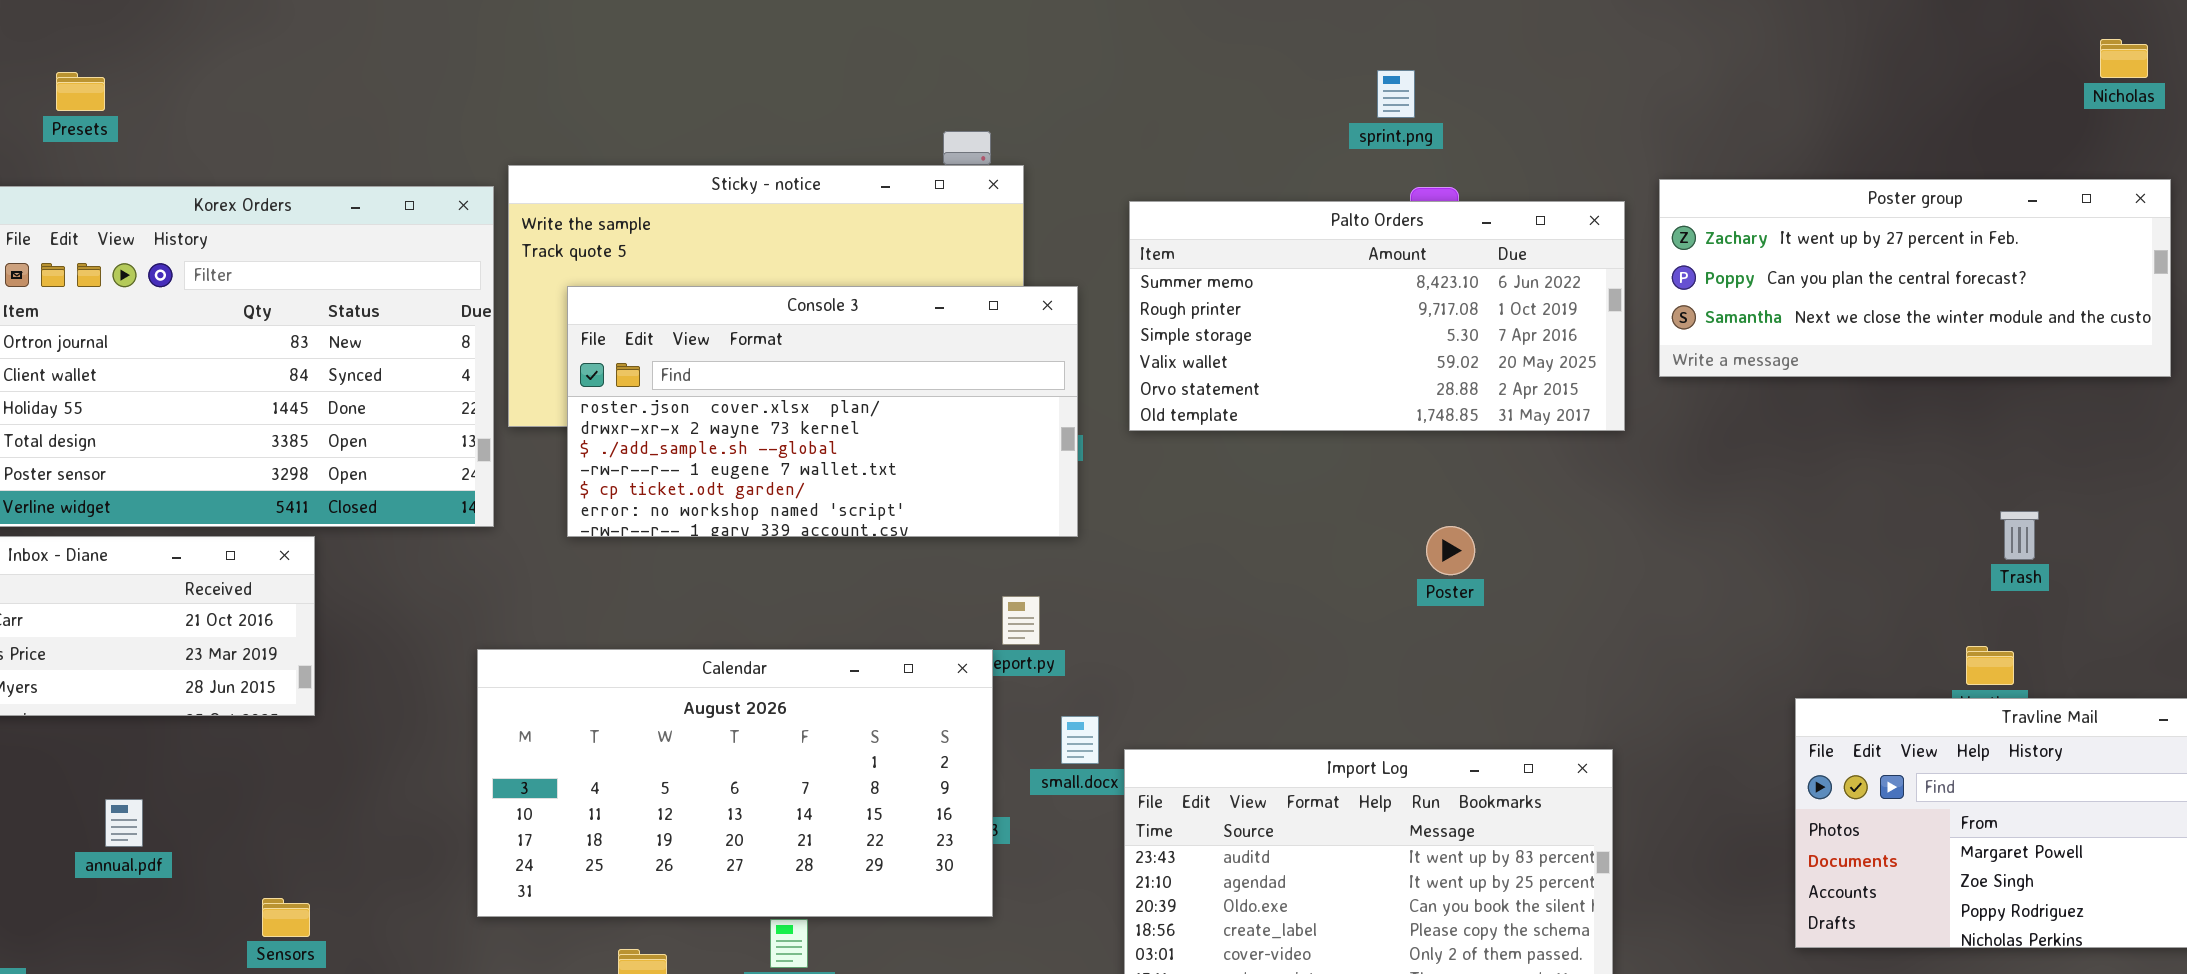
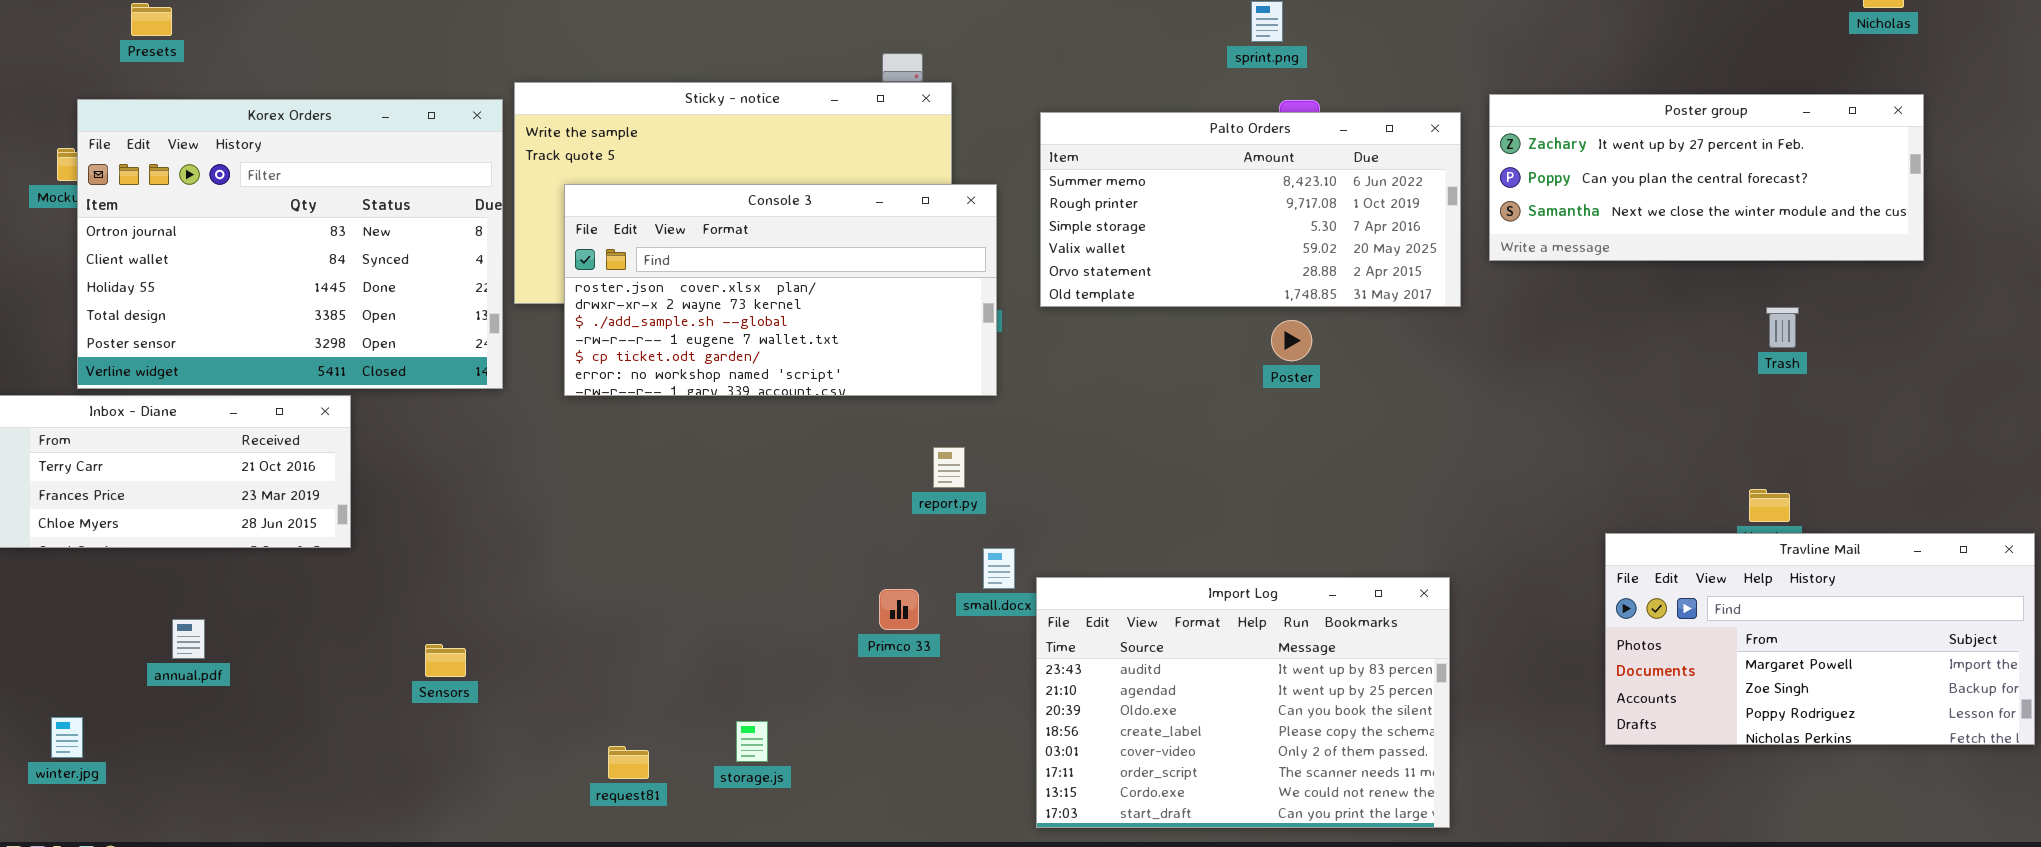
Trash: [2000,511,2039,560] -> [1766,307,1799,348], moved
Poster: [1426,526,1475,575] -> [1271,320,1312,361], moved
Calendar: [477,649,993,917] -> none, closed
Sensors: [262,898,310,937] -> [425,644,466,677], moved

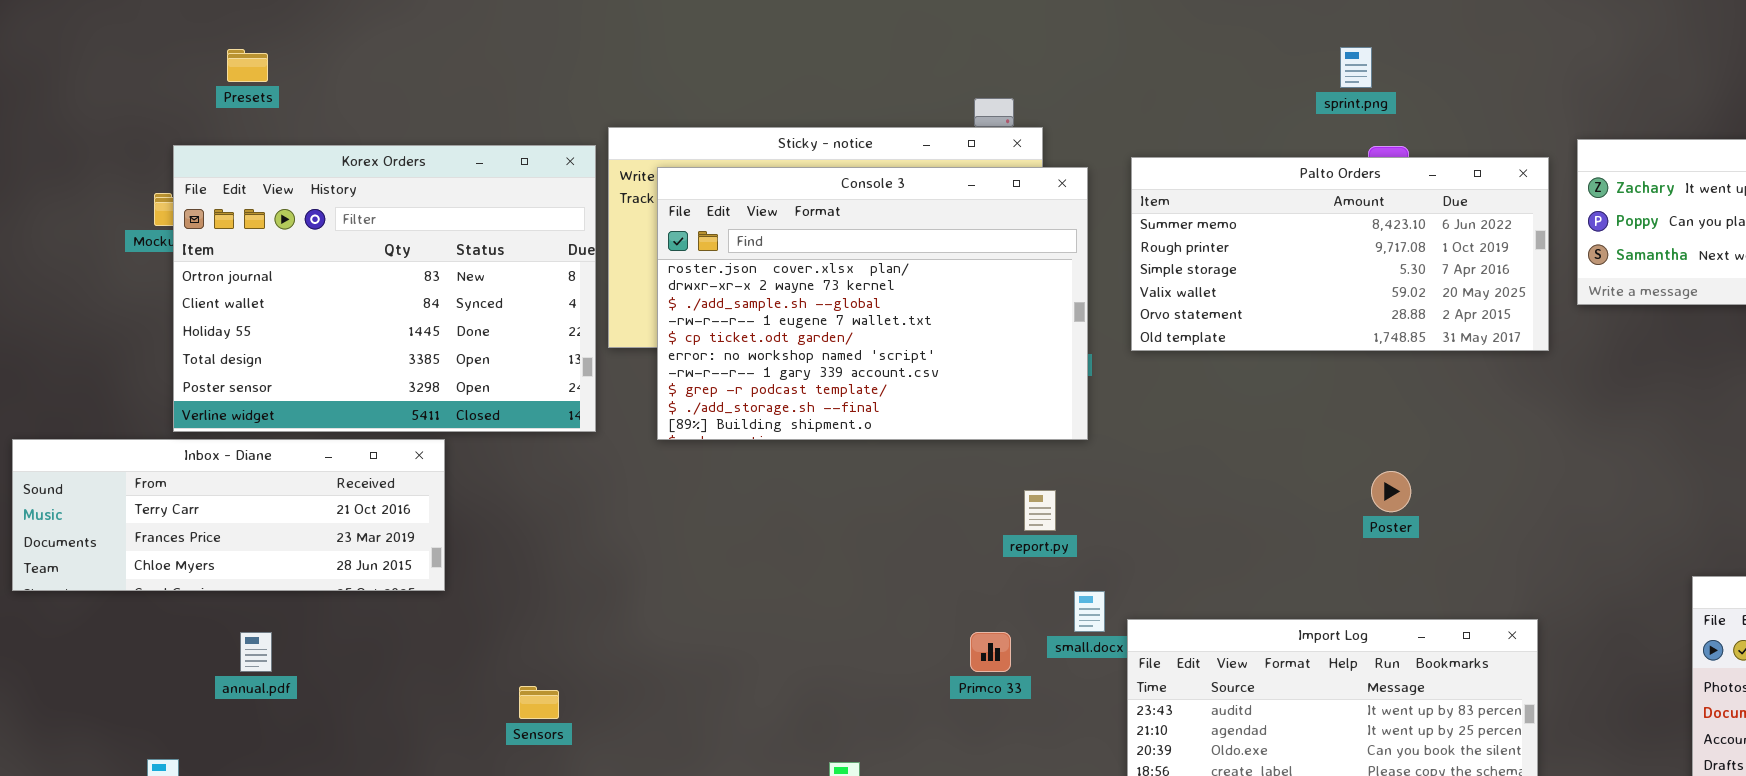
Console 3: [564,184,997,396] -> [657,167,1088,440], resized
Poster: [1271,320,1312,361] -> [1371,471,1411,512], moved
annual.pdf: [172,619,205,659] -> [240,632,272,672], moved

